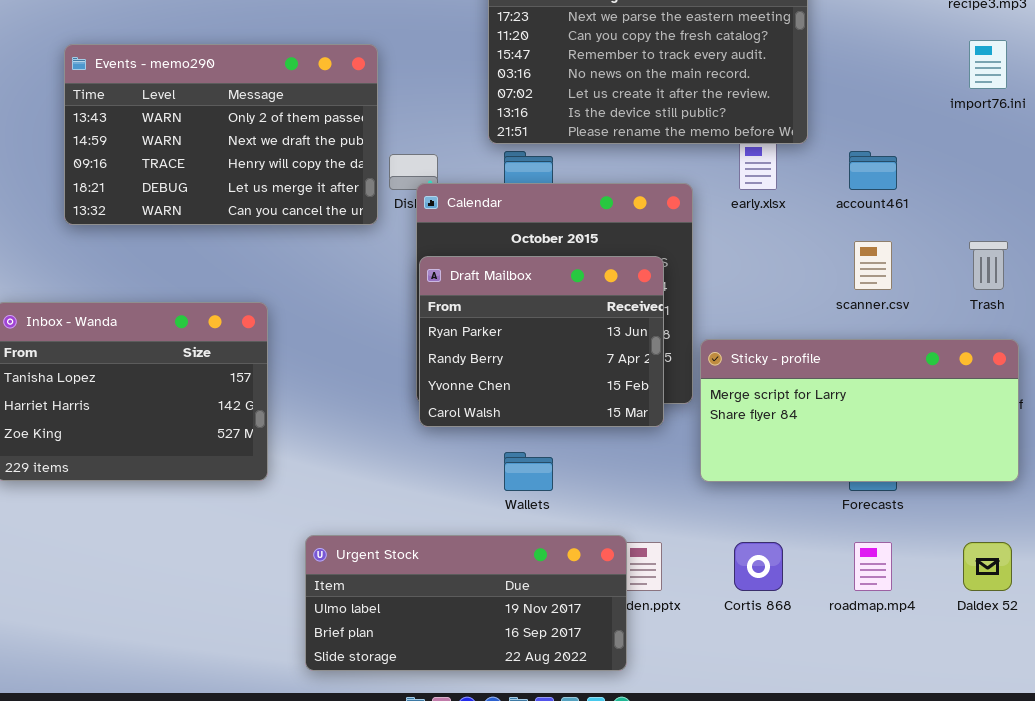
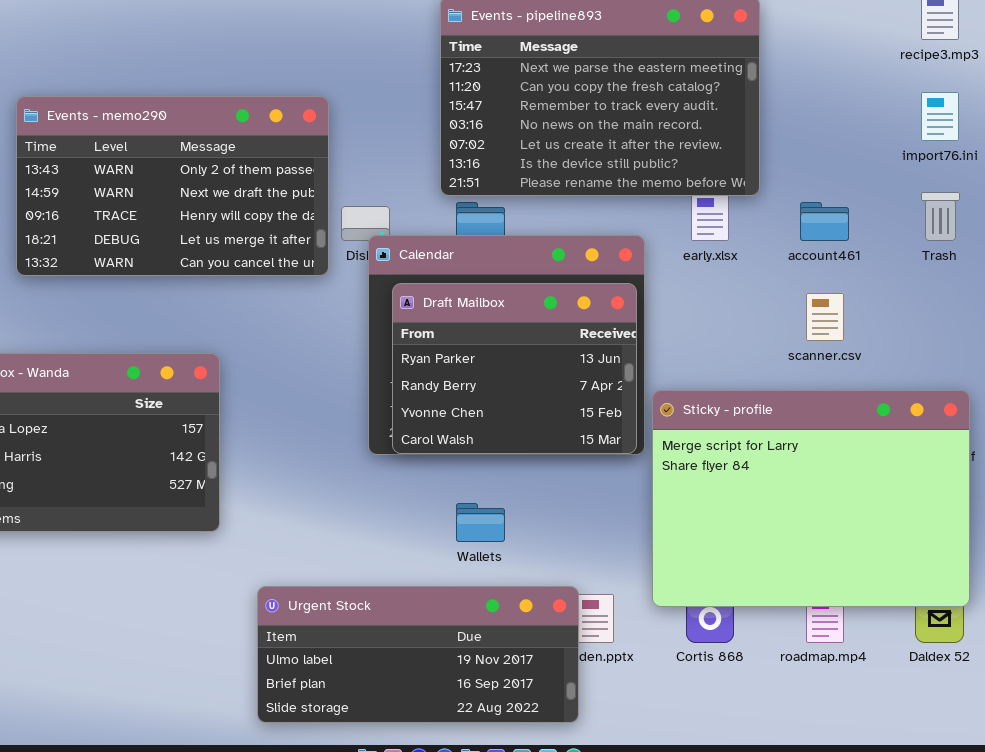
Trash: [969,241,1008,290] -> [921,192,960,241], moved
Draft Mailbox: [419,256,664,427] -> [392,283,637,454], moved
Sticky - profile: [700,339,1019,482] -> [652,390,970,607], resized

